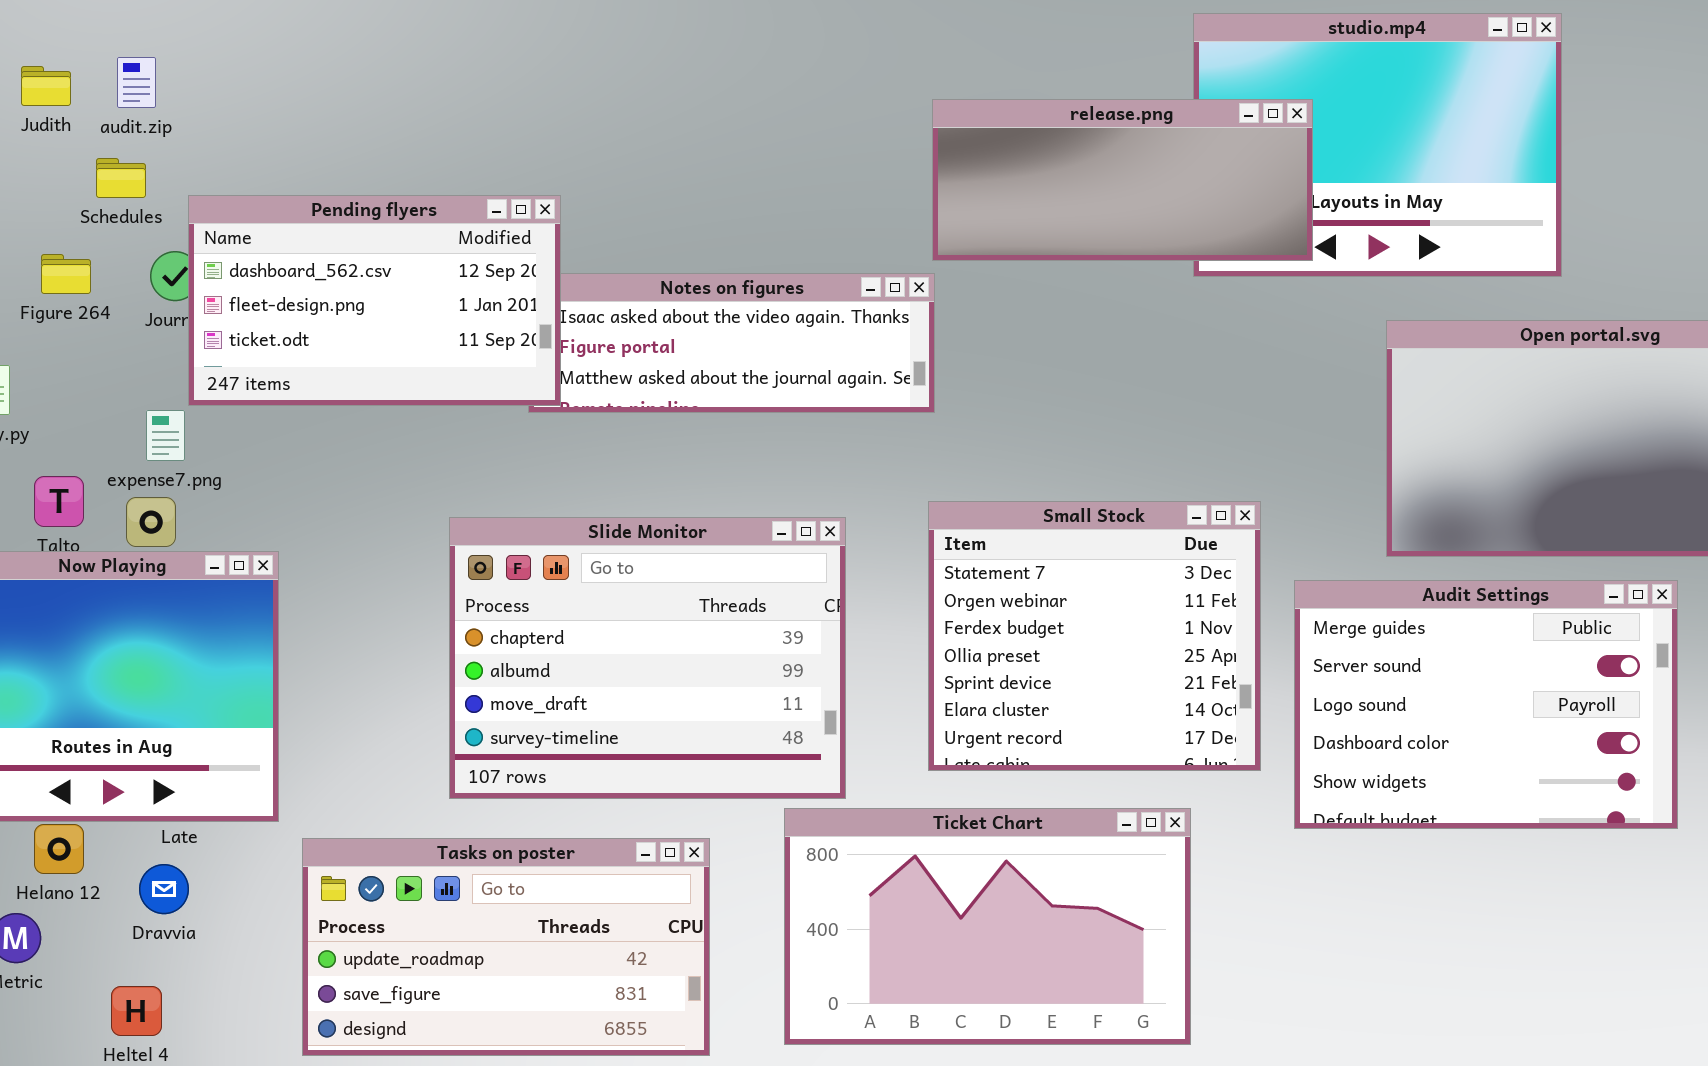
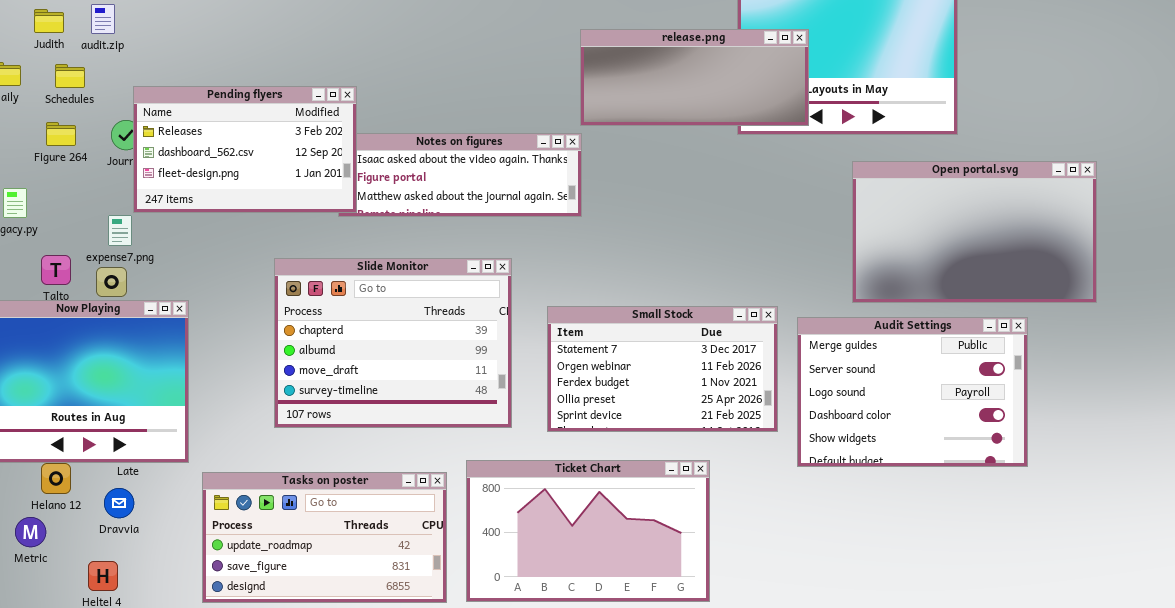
Schedules: [96,158,146,198] -> [55,64,85,88], moved
Pending flyers: [188,195,561,406] -> [133,86,357,213], scrolled up 1 row
Small Stock: [928,501,1261,771] -> [547,306,778,432], resized
Slide Monitor: [449,517,846,799] -> [274,258,512,428], moved
Ticket Chart: [784,808,1191,1045] -> [466,460,710,602], moved

